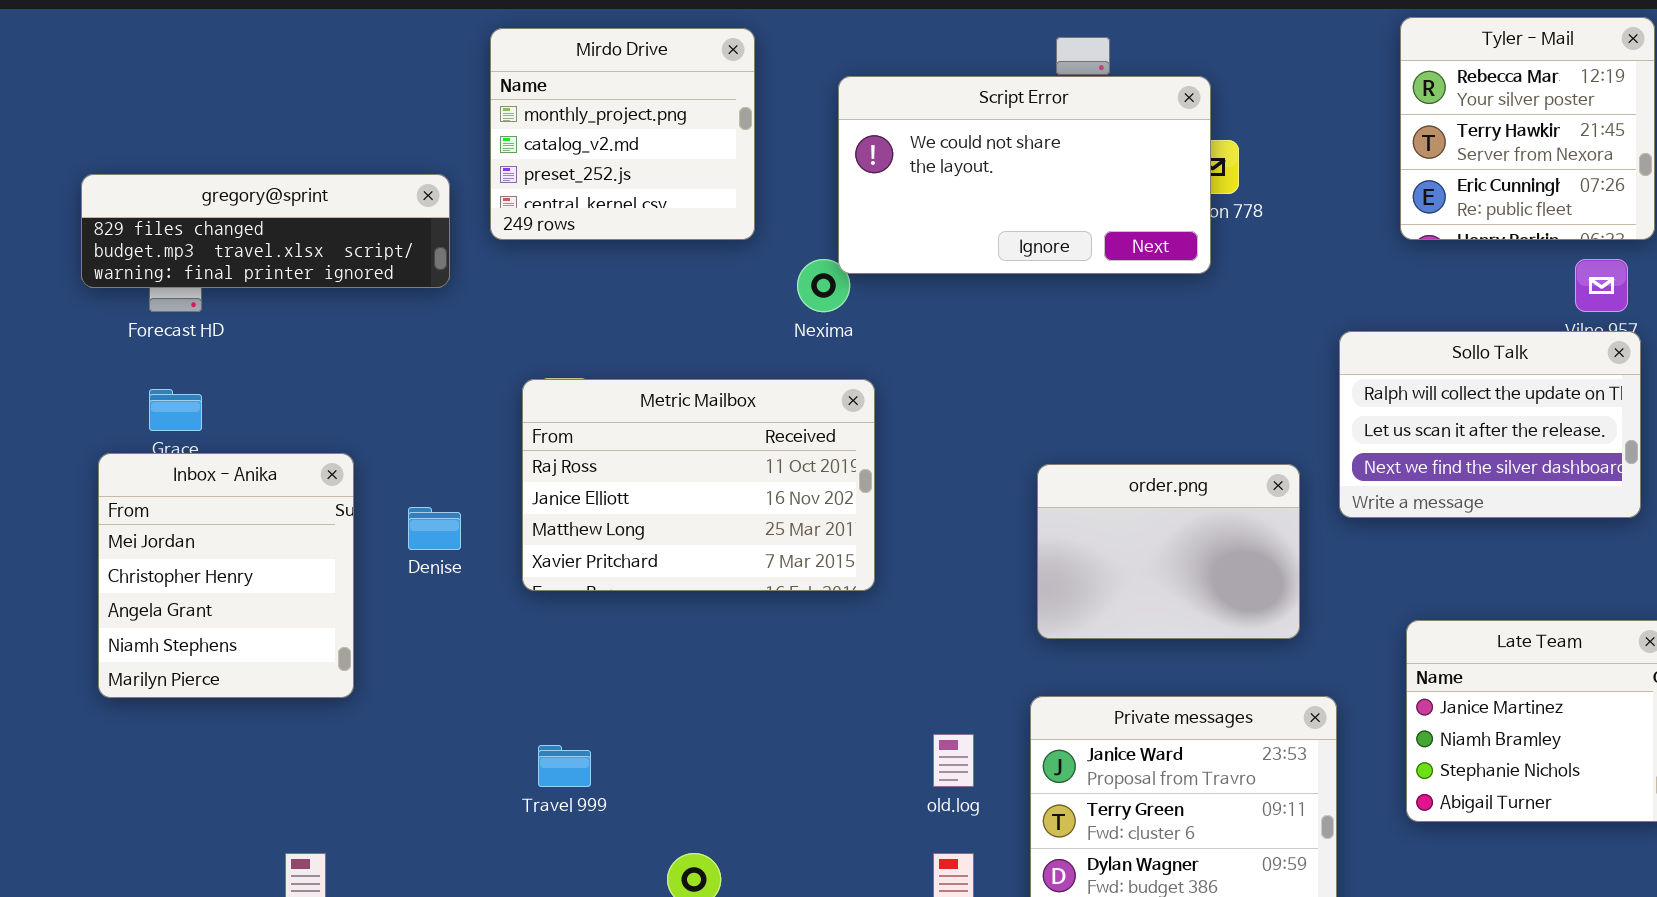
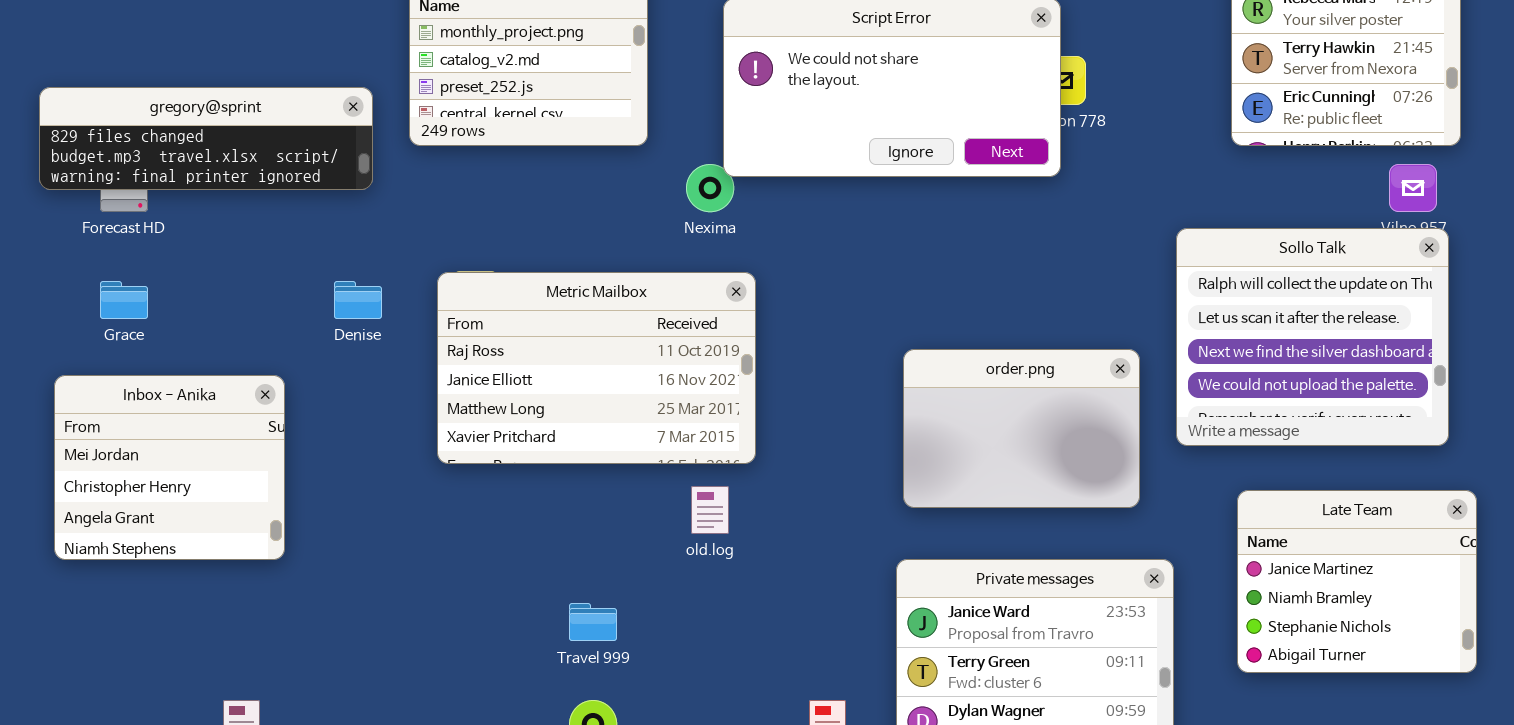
Sollo Talk: [1339,331,1641,518] -> [1176,228,1449,446], resized
Inbox - Anika: [98,453,354,698] -> [54,375,285,560], resized
Denise: [408,507,461,550] -> [334,281,382,319], moved
old.log: [933,734,974,787] -> [691,486,729,534], moved
Travel 999: [538,745,591,787] -> [569,603,617,641], moved

